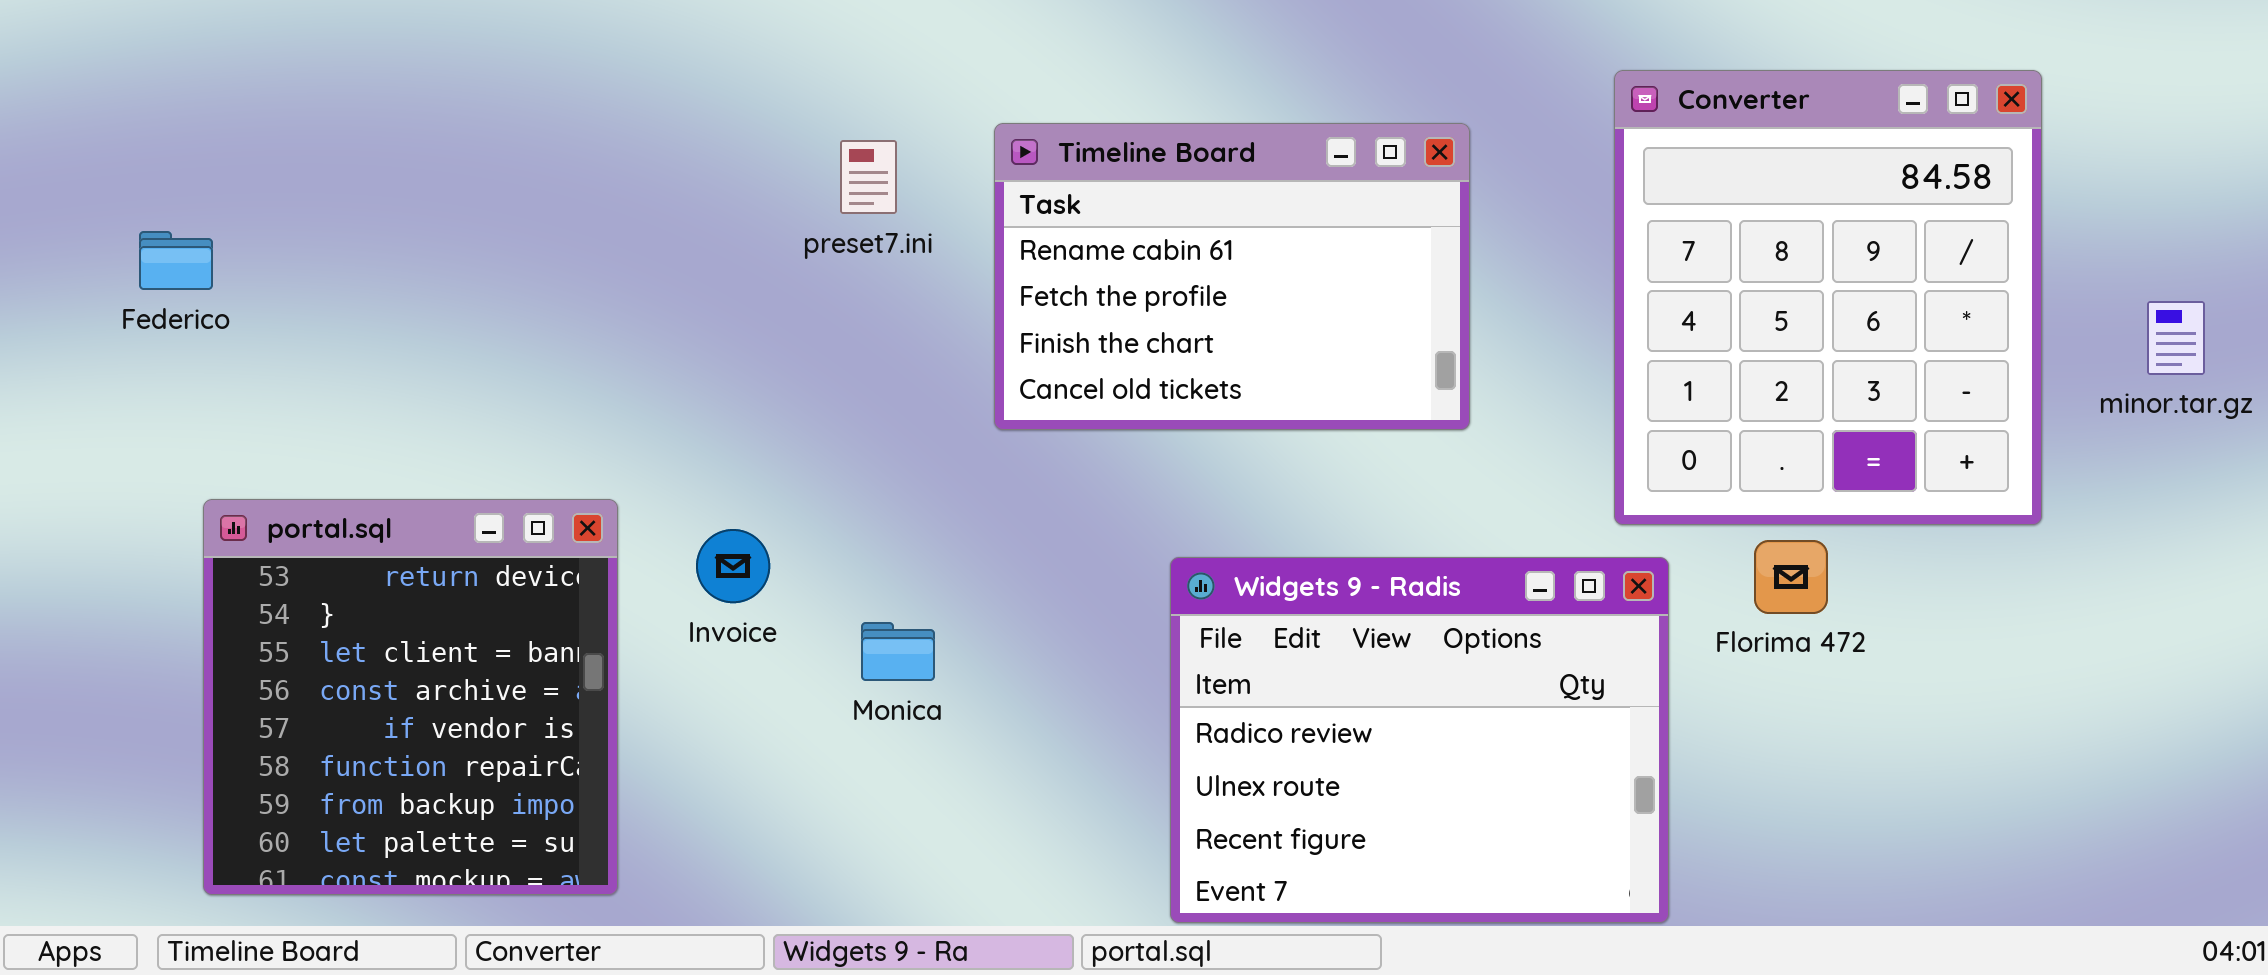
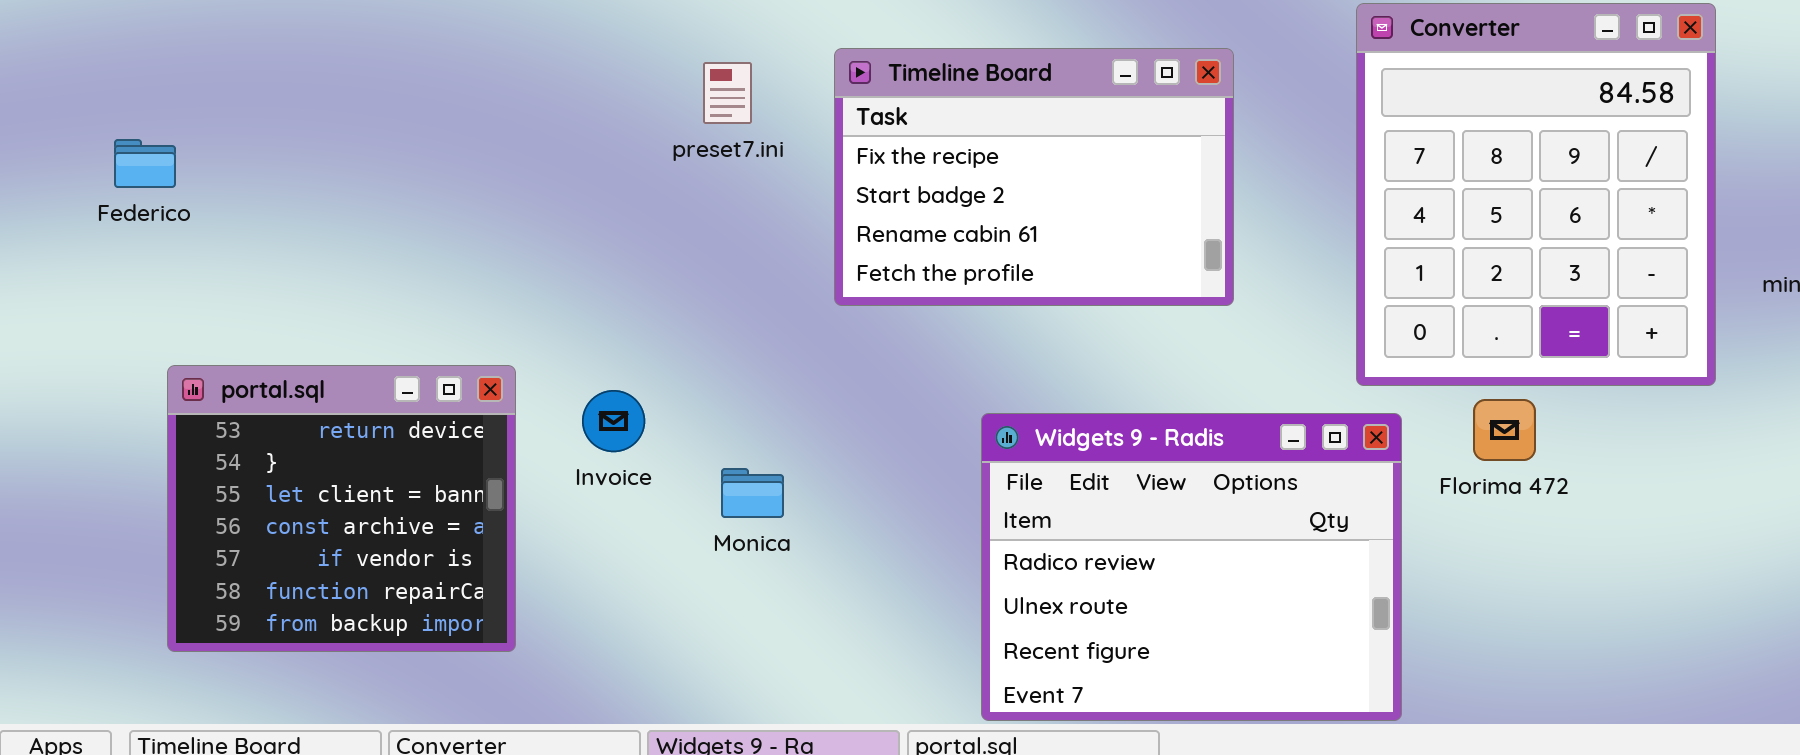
Timeline Board: [994,123,1470,430] -> [834,48,1234,306], scrolled up 2 rows
portal.sql: [203,499,618,895] -> [167,365,516,652], resized

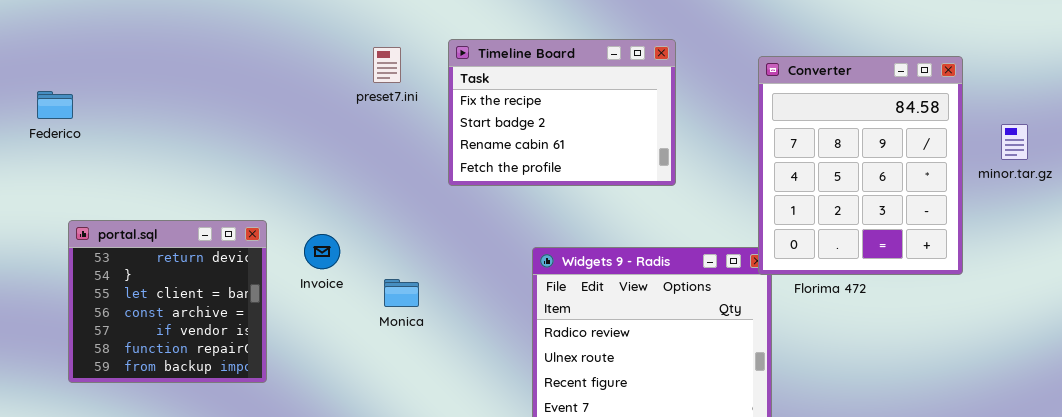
Converter: [1356,3,1716,386] -> [758,56,963,275], moved

